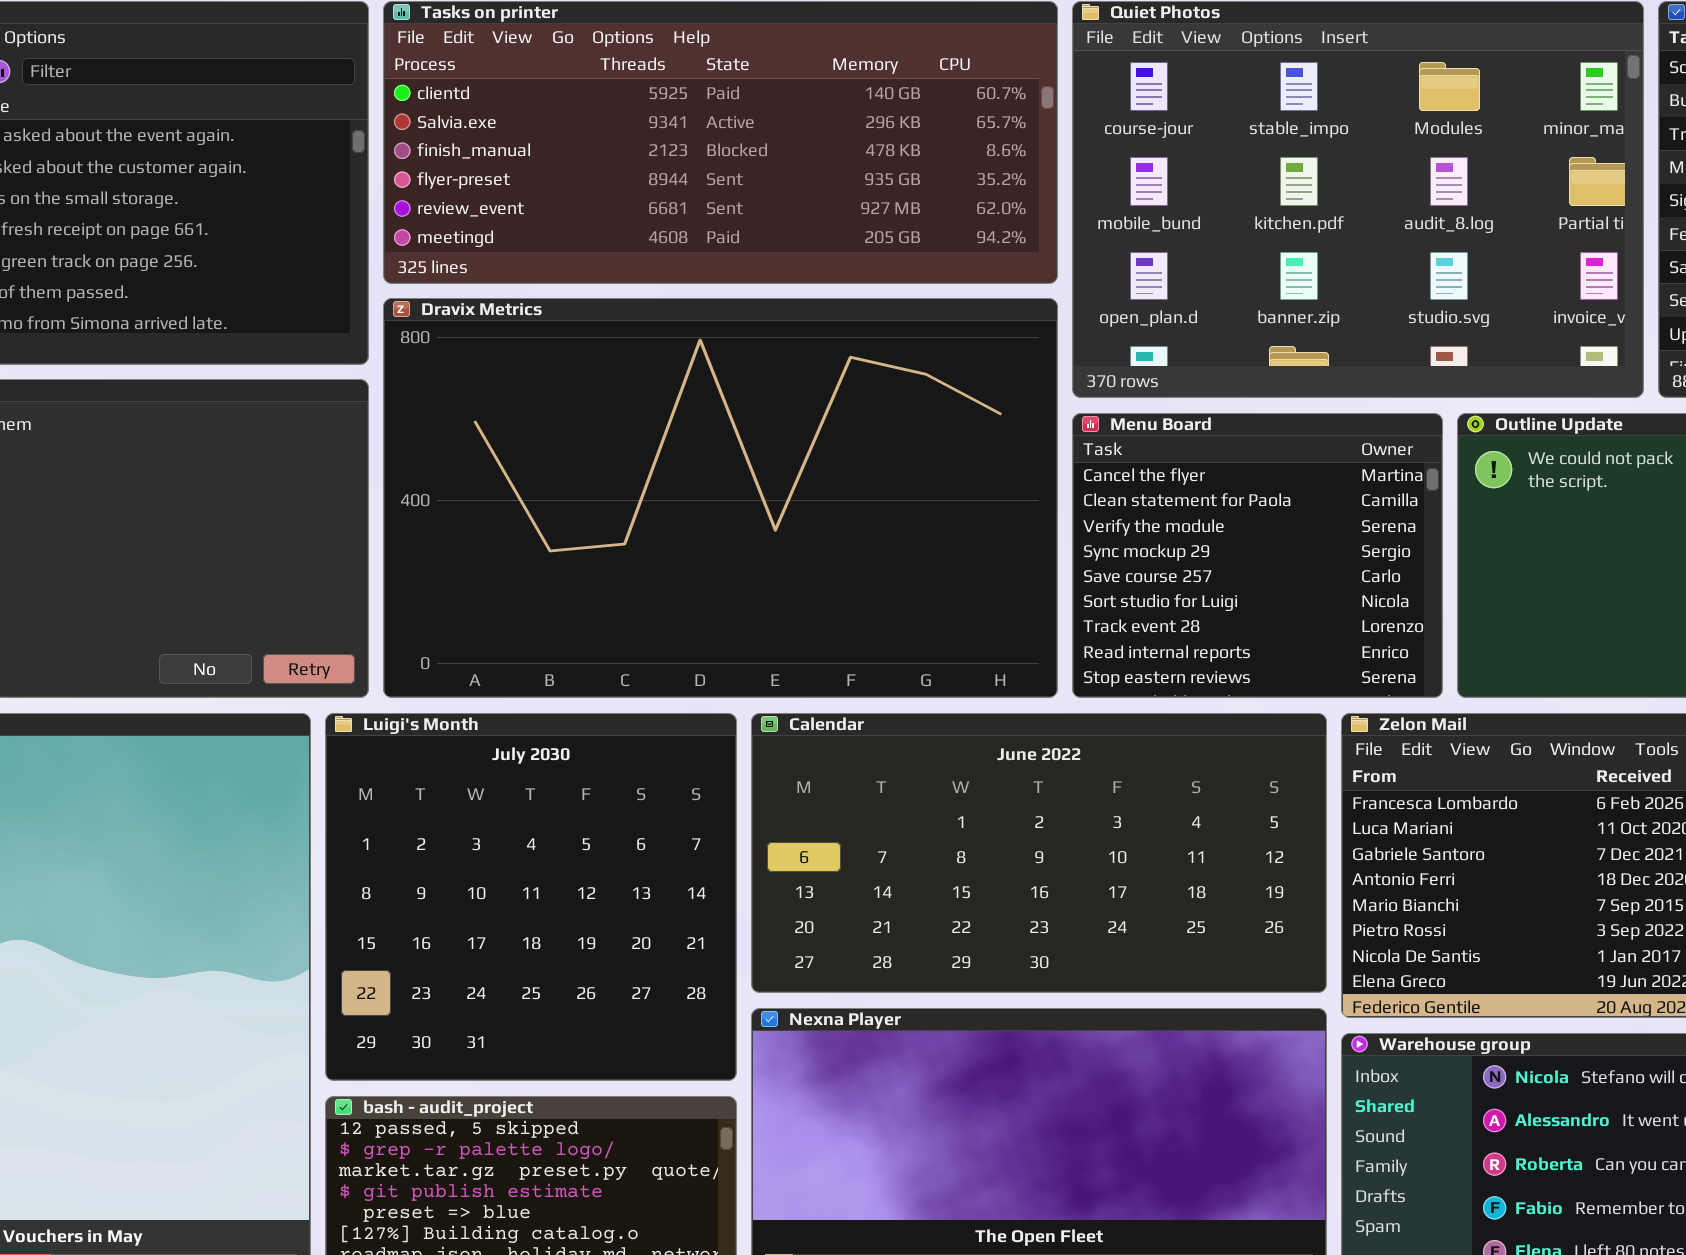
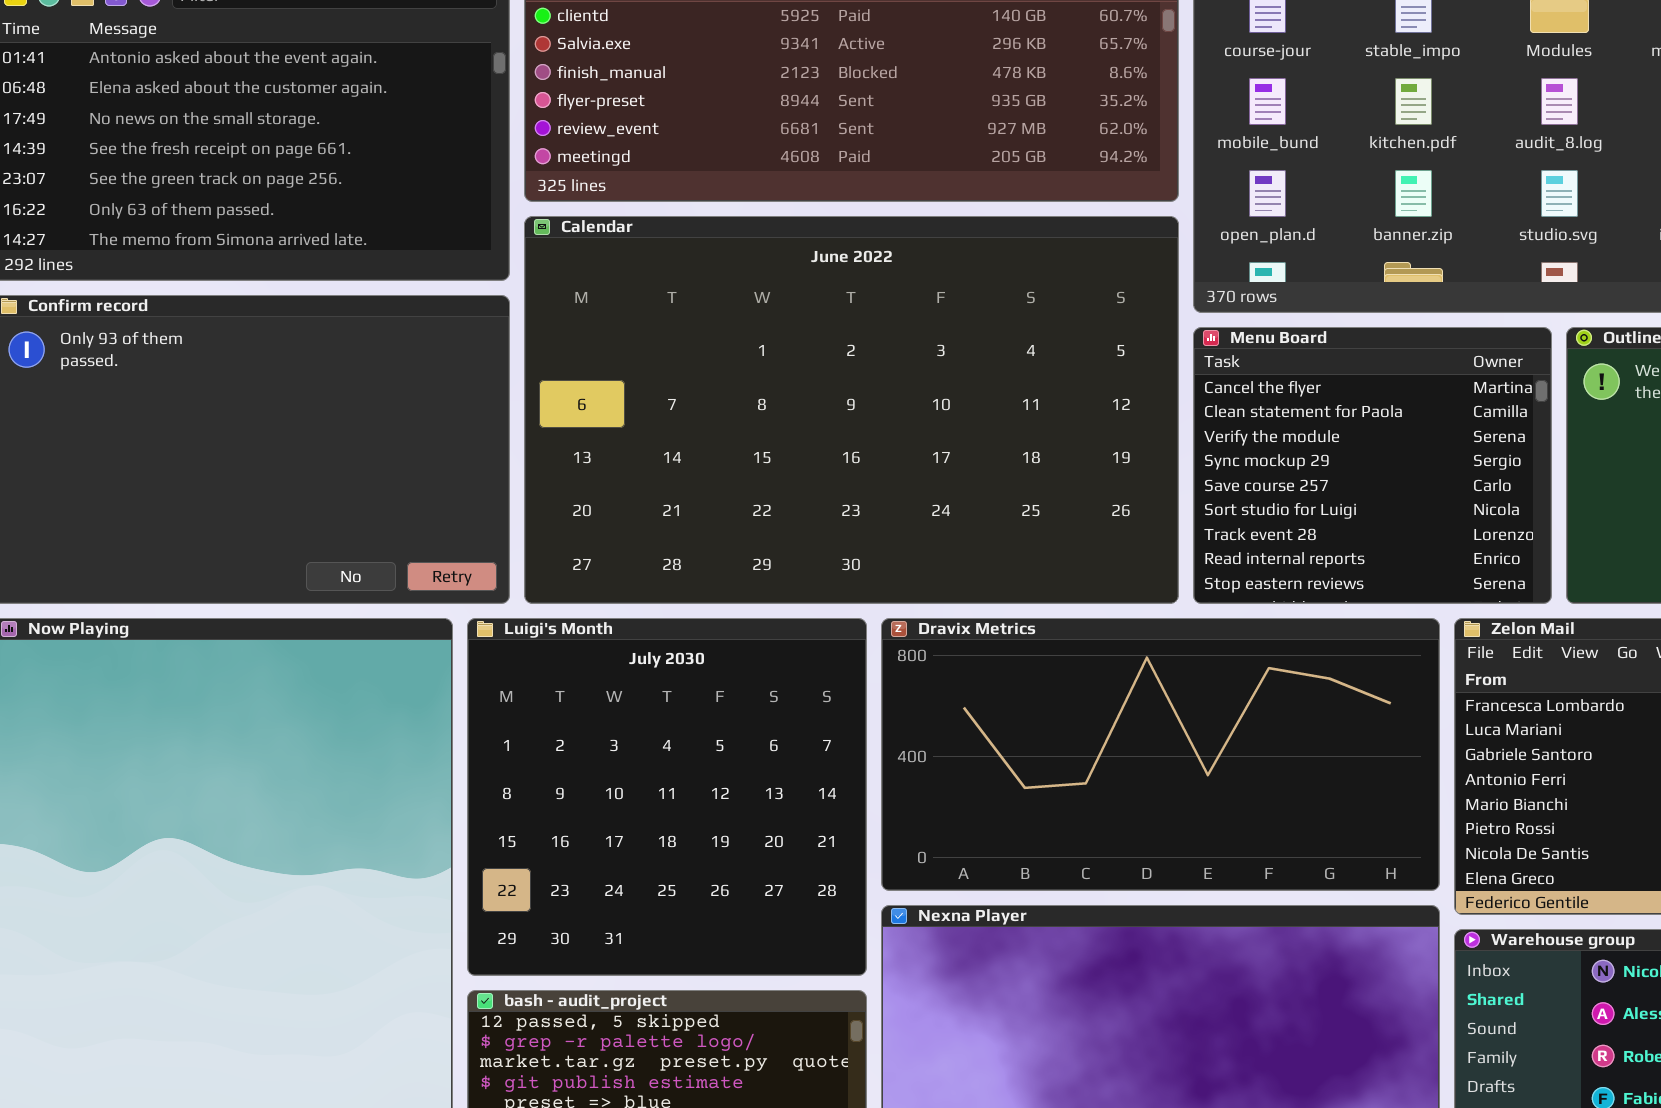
Dravix Metrics: [383,298,1058,698] -> [881,618,1440,891], moved, resized
Calendar: [751,713,1327,993] -> [524,216,1179,604], moved, resized

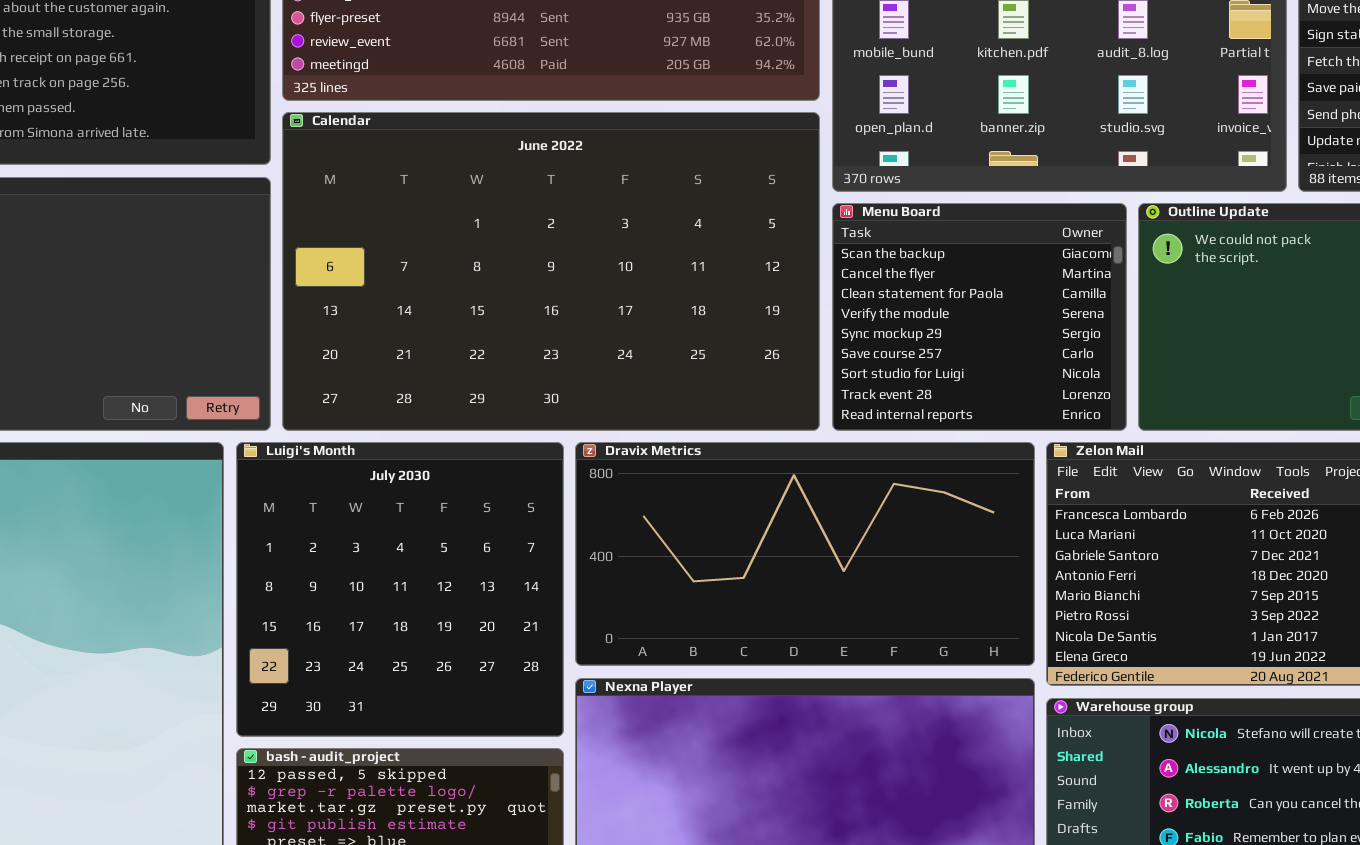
Menu Board: [1193,327,1552,604] -> [832,203,1127,431], scrolled up 1 row

